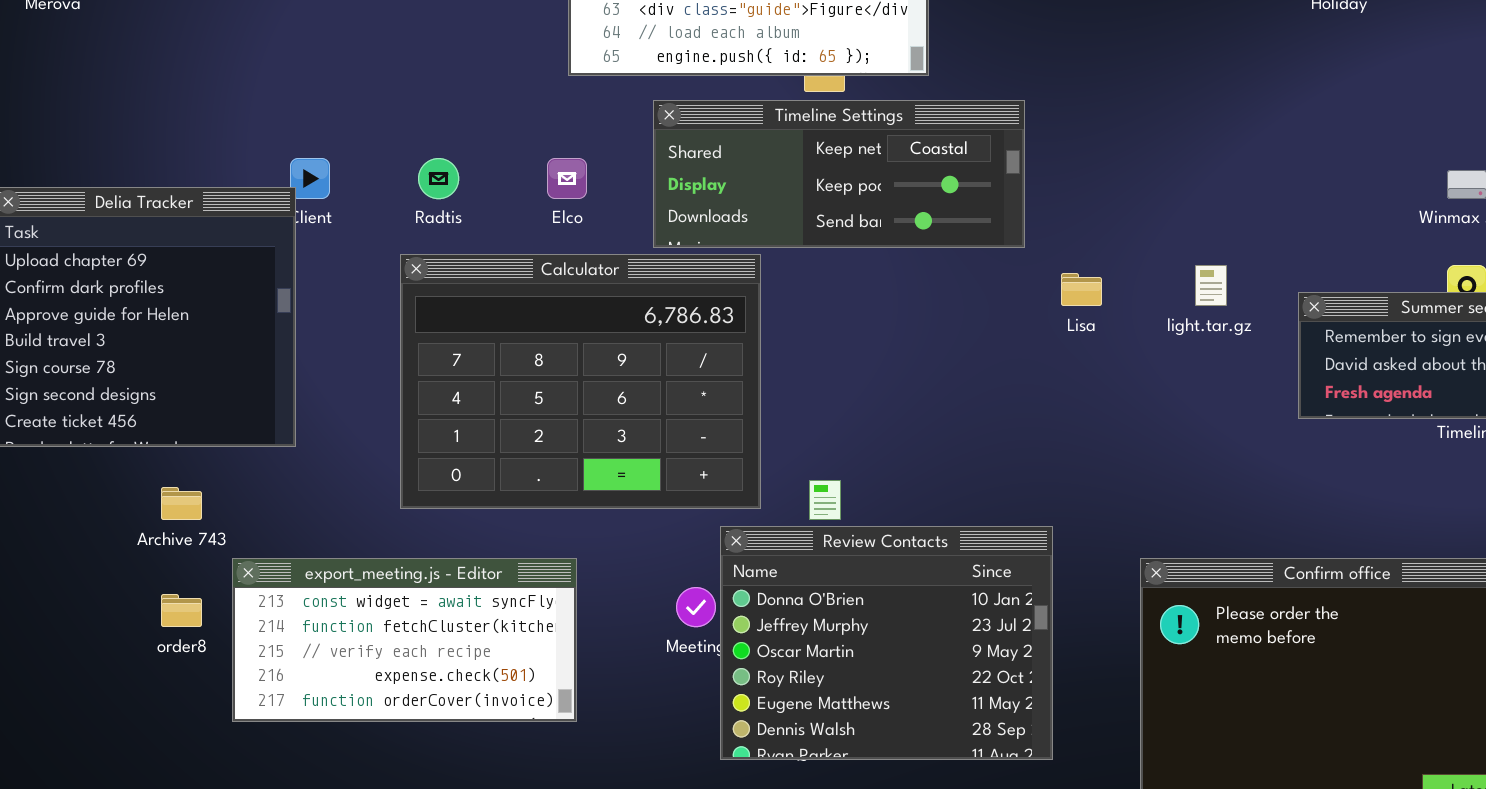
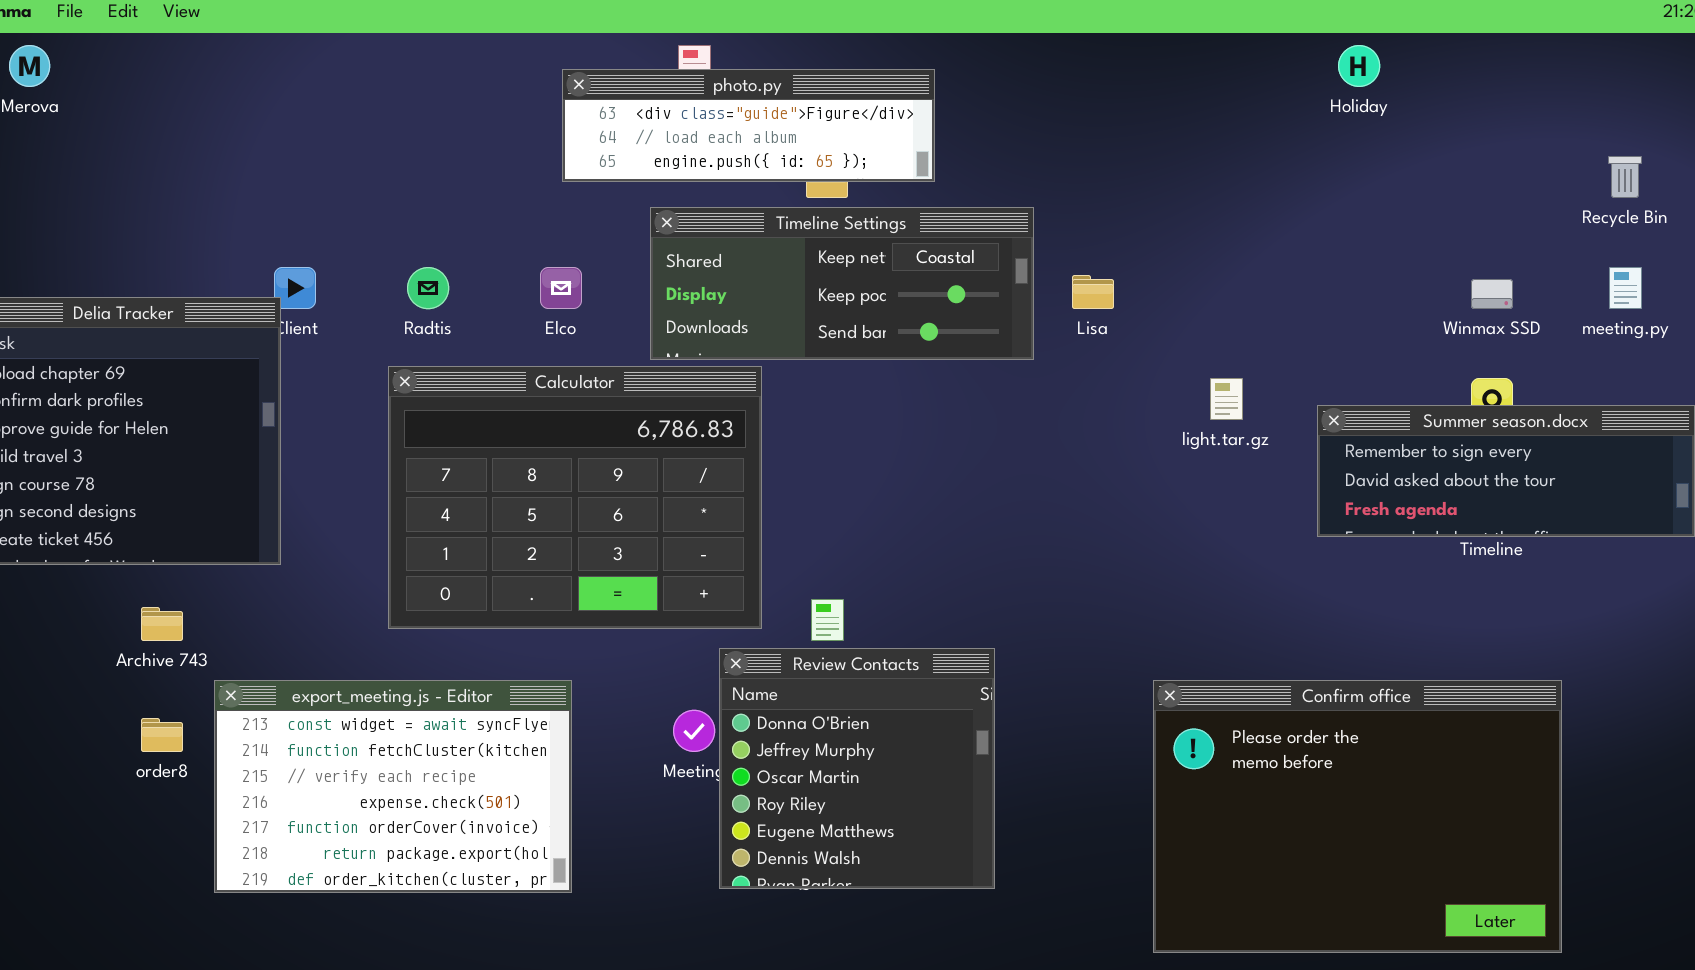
Lisa: [1061,273,1102,306] -> [1072,275,1114,309], moved
Review Contacts: [720,526,1053,760] -> [719,648,995,889], resized
export_meeting.js - Editor: [232,558,577,722] -> [214,680,572,893], resized

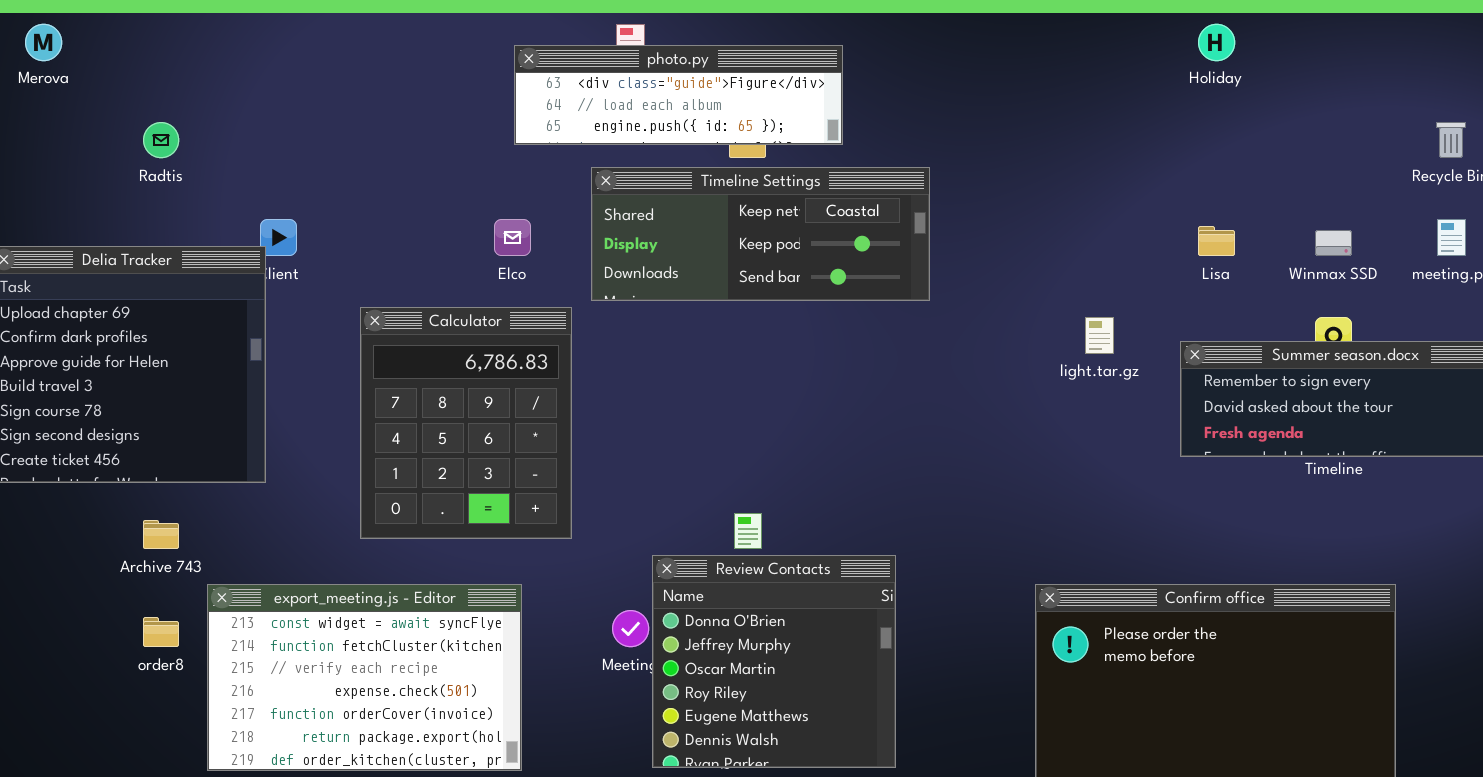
Radtis: [407,267,449,309] -> [143,122,179,158], moved
Lisa: [1072,275,1114,309] -> [1198,226,1235,256], moved
Calculator: [388,366,762,629] -> [360,307,572,539], resized

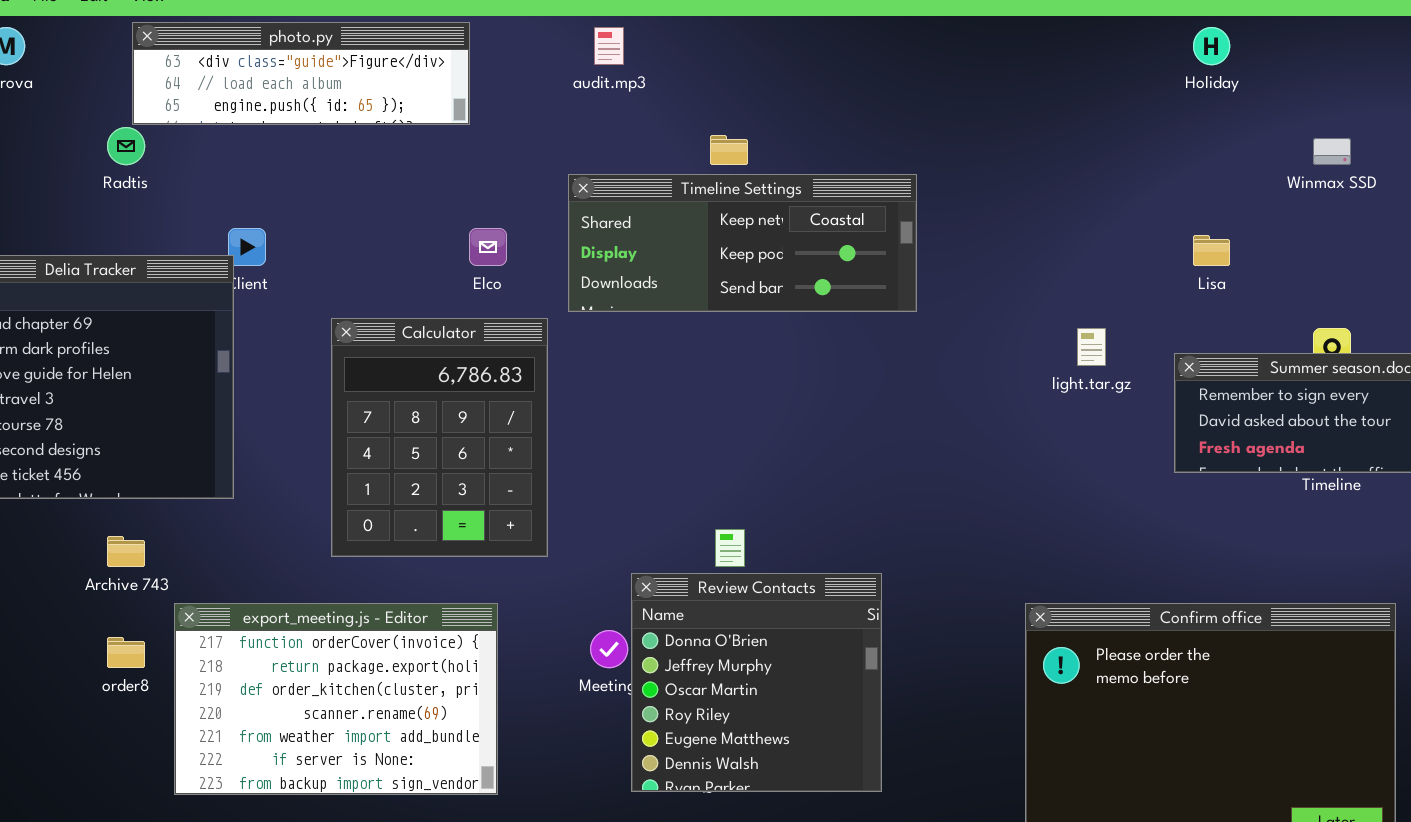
photo.py: [514,45,843,145] -> [132,22,470,125], moved
Winmax SSD: [1315,230,1352,256] -> [1313,138,1351,165], moved
export_meeting.js - Editor: [207,584,522,771] -> [174,603,498,795], scrolled down 4 rows

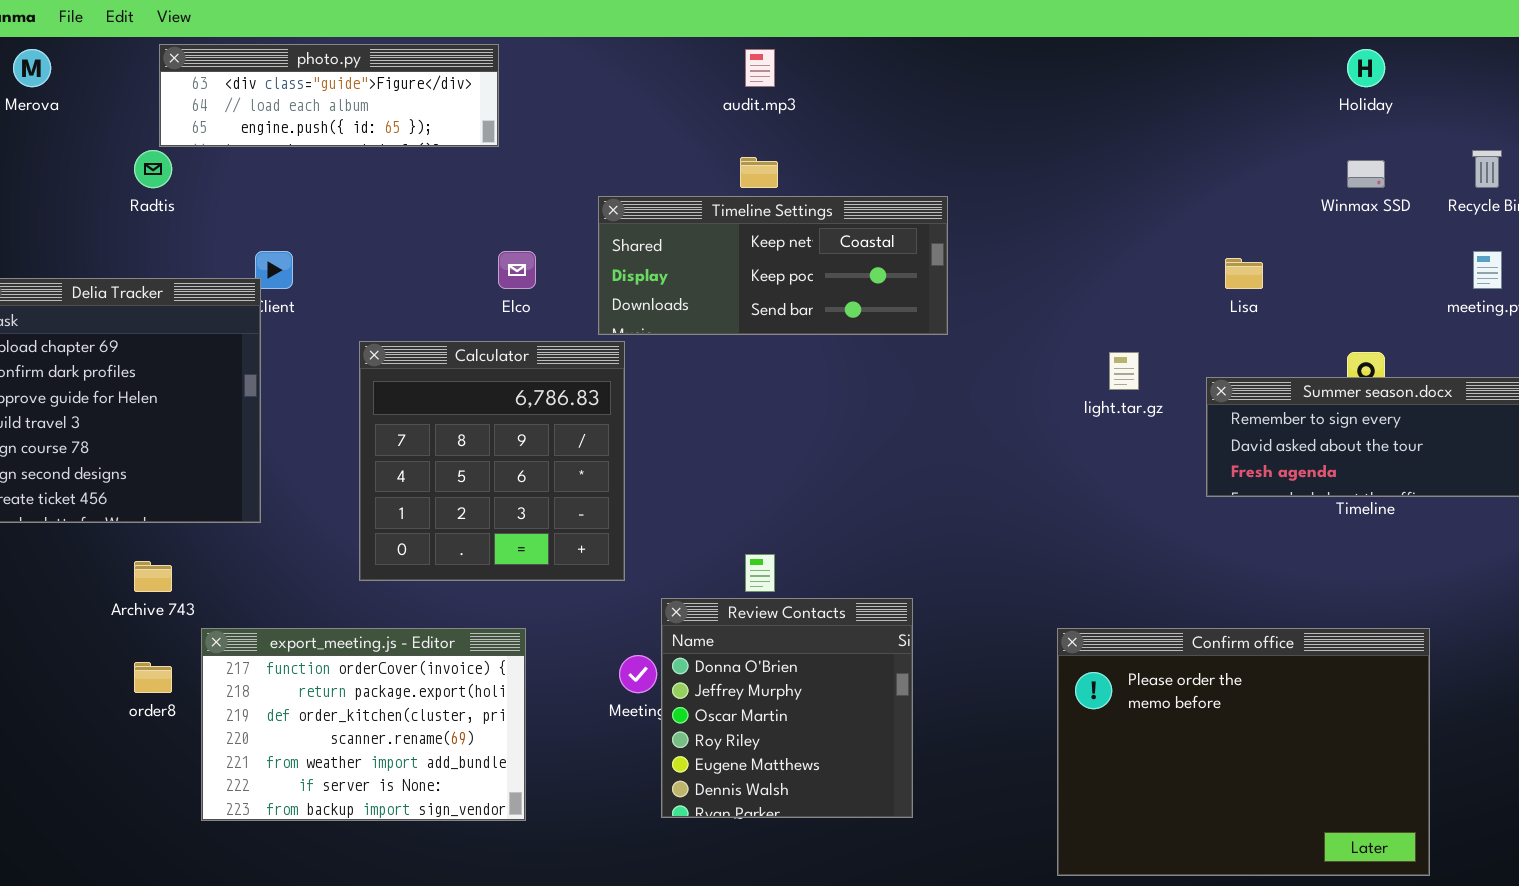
audit.mp3: [594,27,624,65] -> [745,49,775,87], moved
Holiday: [1193,27,1230,65] -> [1347,49,1385,87], moved
Calculator: [331,318,548,557] -> [359,341,625,581], resized

